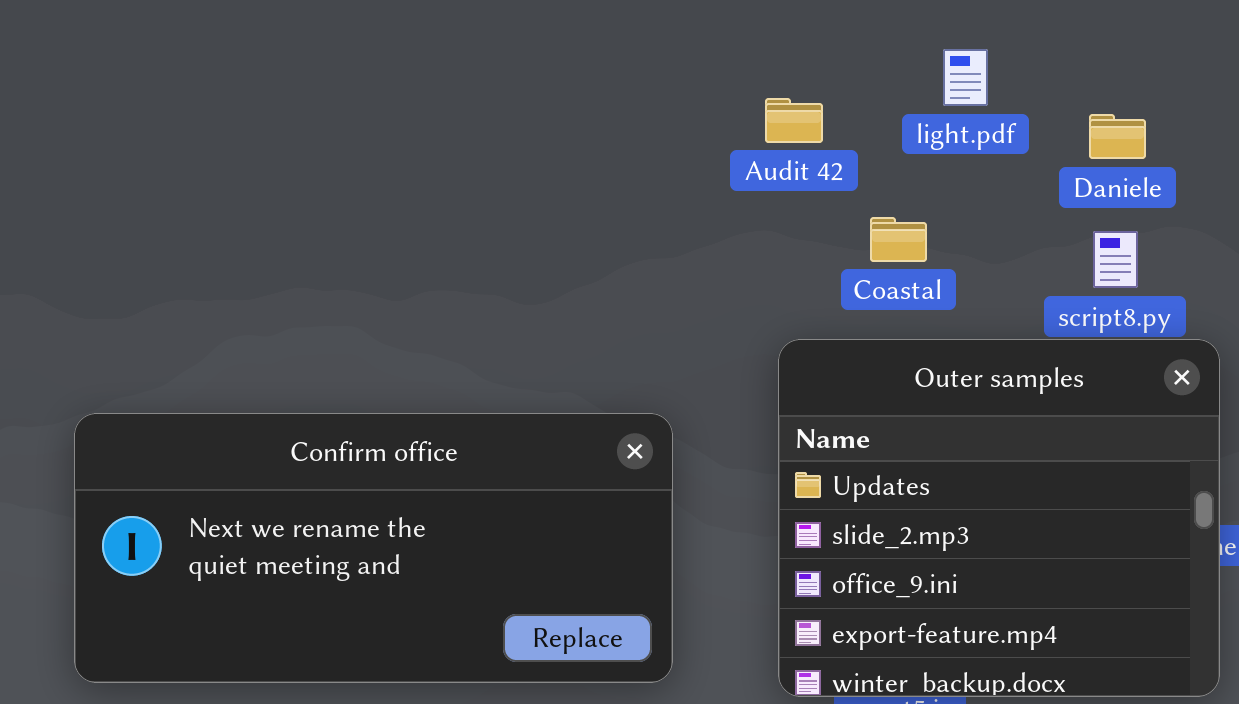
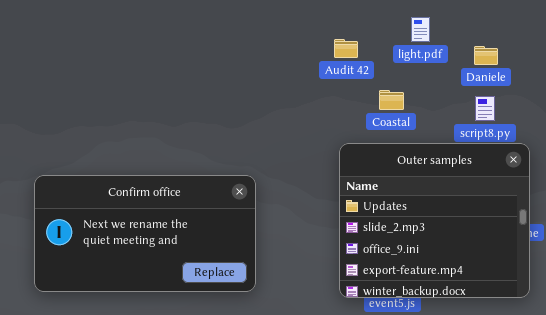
Confirm office: [74,413,673,683] -> [34,175,256,292], resized

